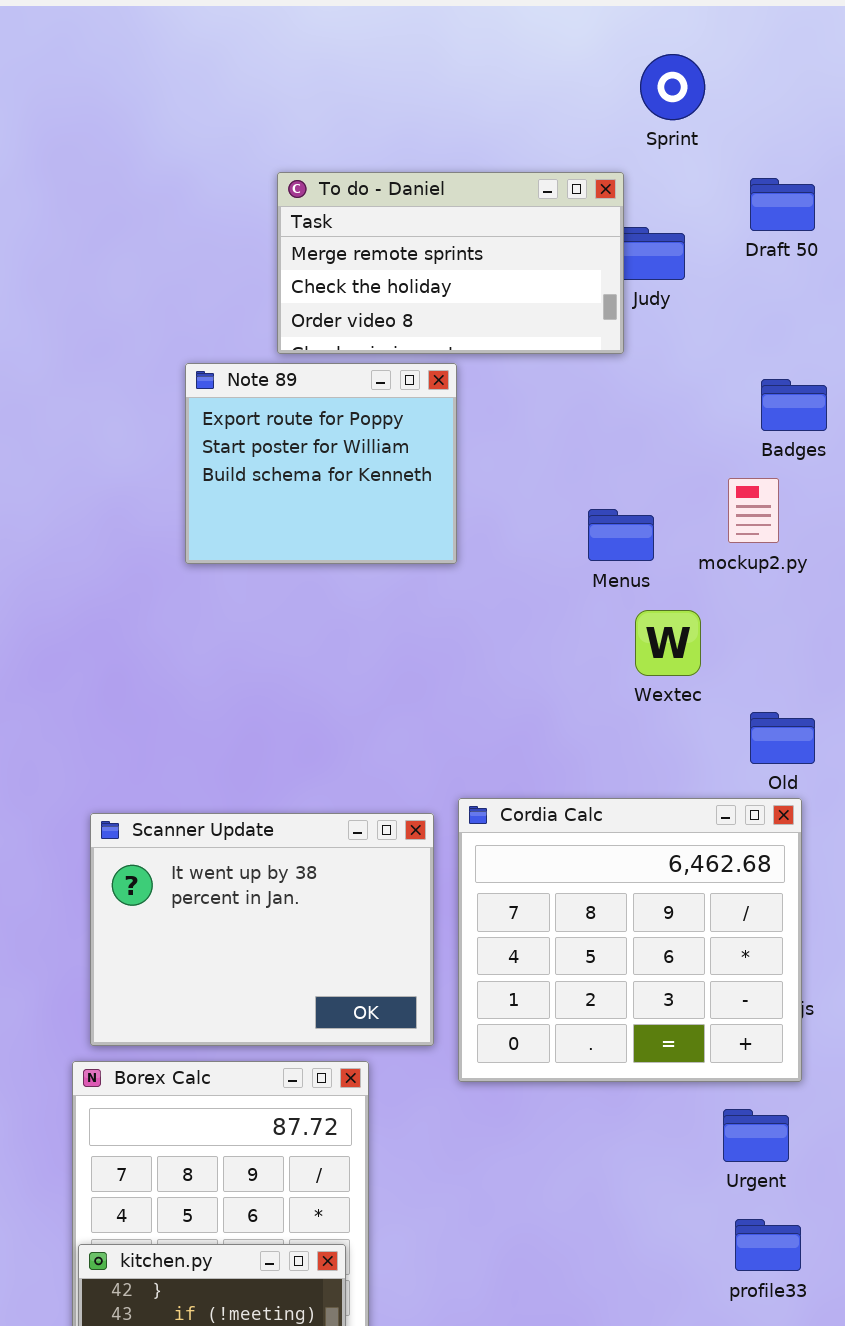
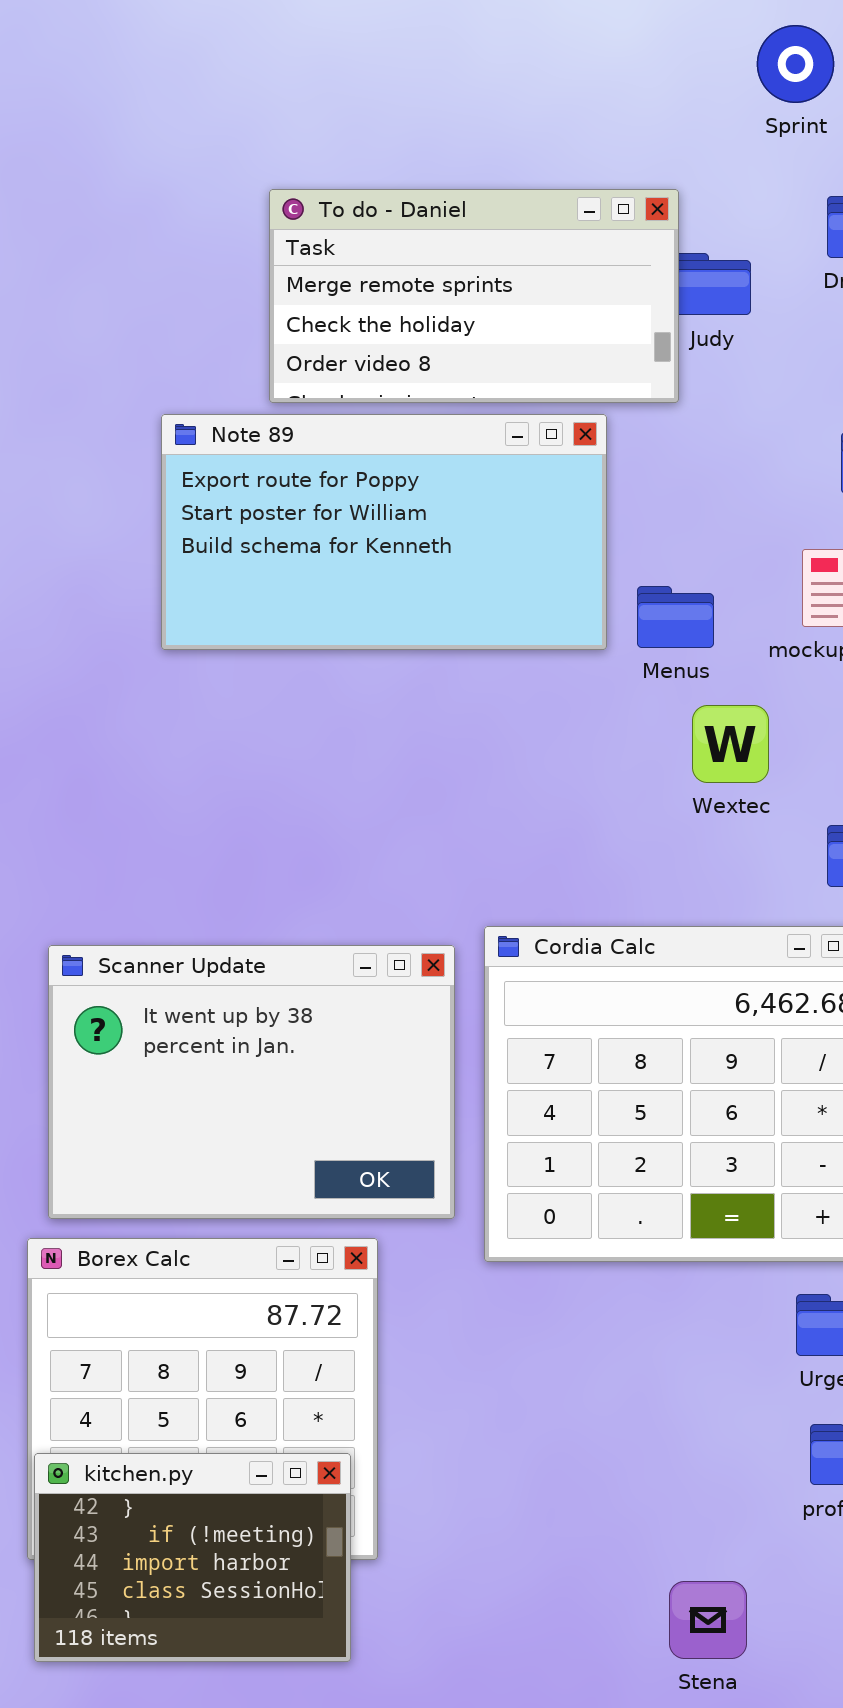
Sprint: [640,54,705,120] -> [757,25,834,103], moved
Note 89: [185,363,457,564] -> [161,414,607,650], resized

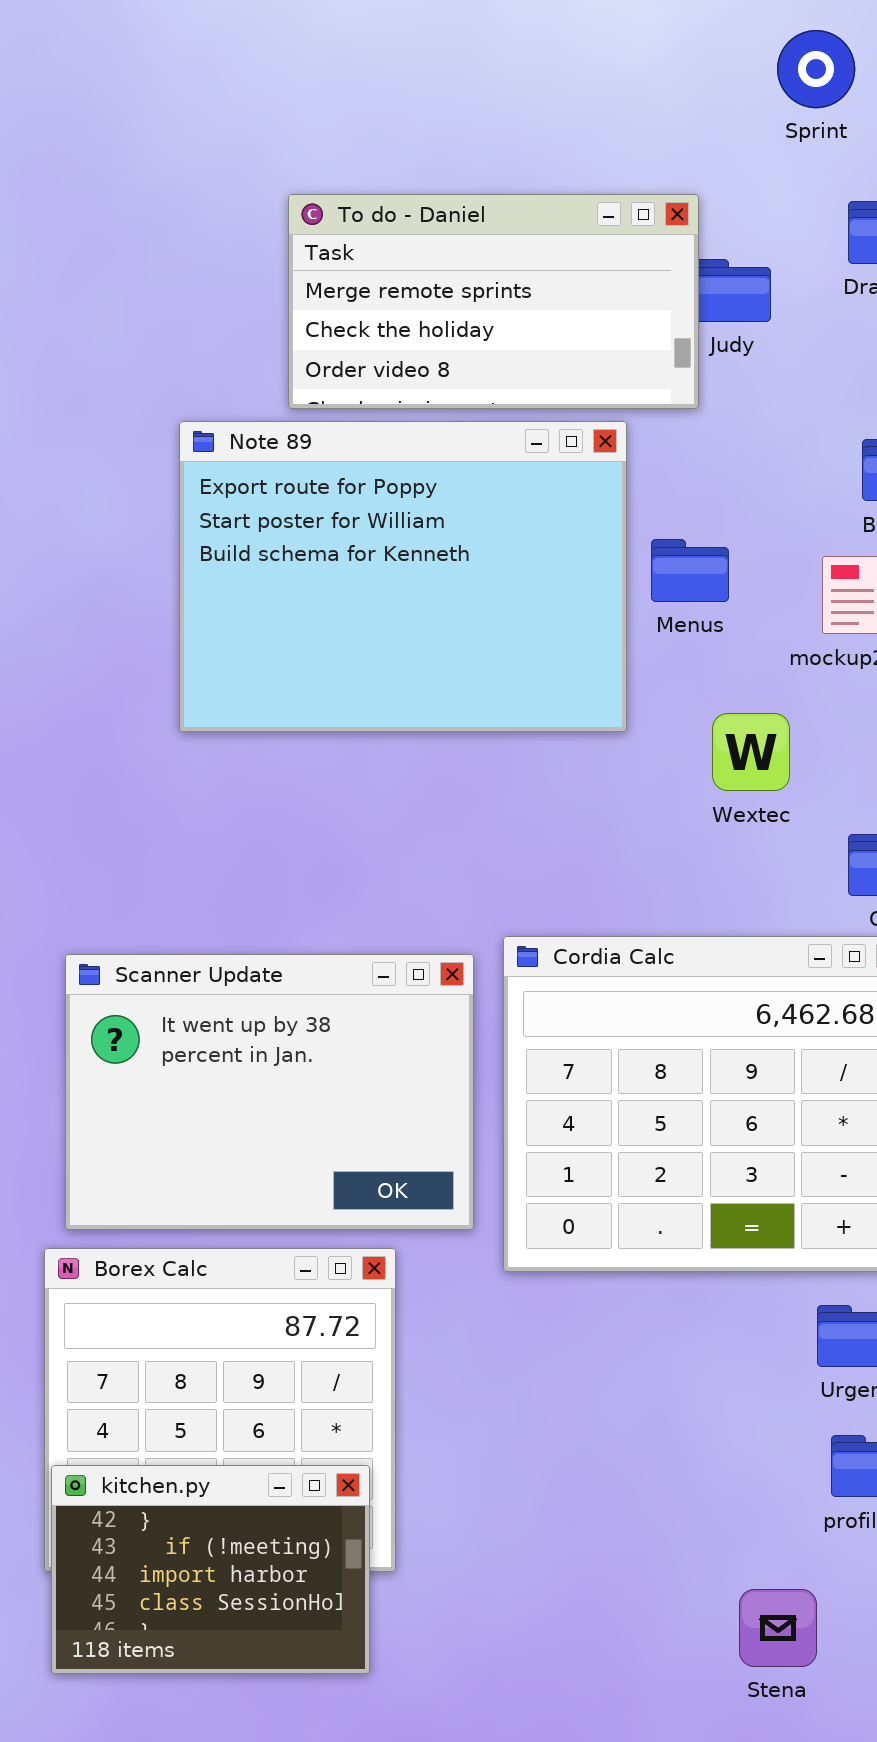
Note 89: [161,414,607,650] -> [179,421,627,732], resized
Menus: [637,586,714,648] -> [651,539,729,602], moved
Stena: [669,1581,747,1659] -> [739,1589,817,1667], moved

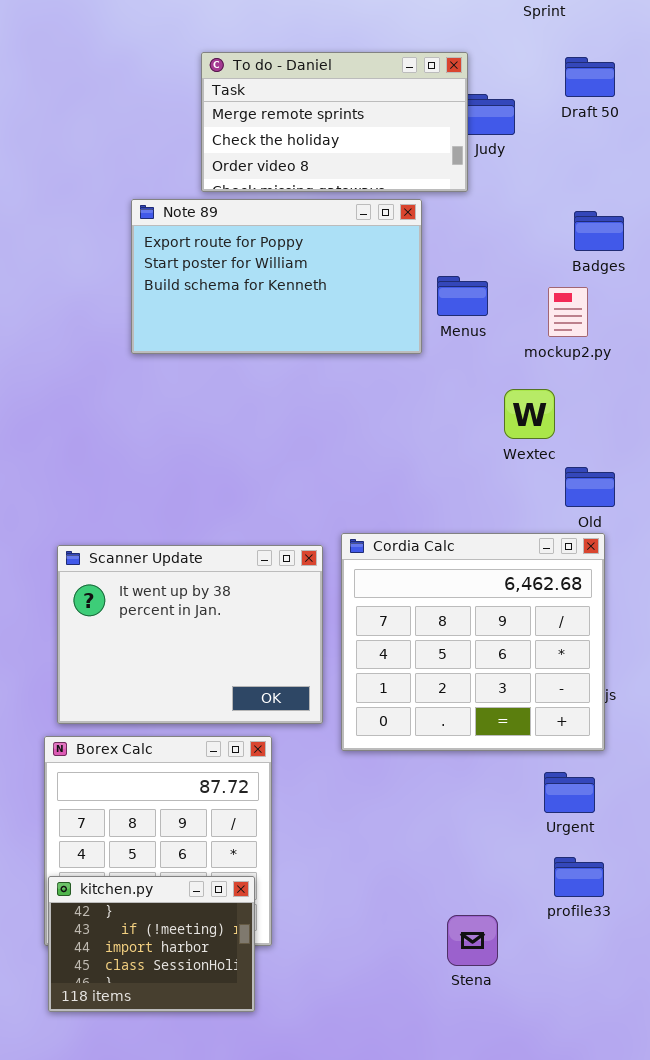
Note 89: [179,421,627,732] -> [131,199,422,354], resized
Wextec: [712,713,790,791] -> [504,389,555,439], moved
Stena: [739,1589,817,1667] -> [447,915,498,966], moved

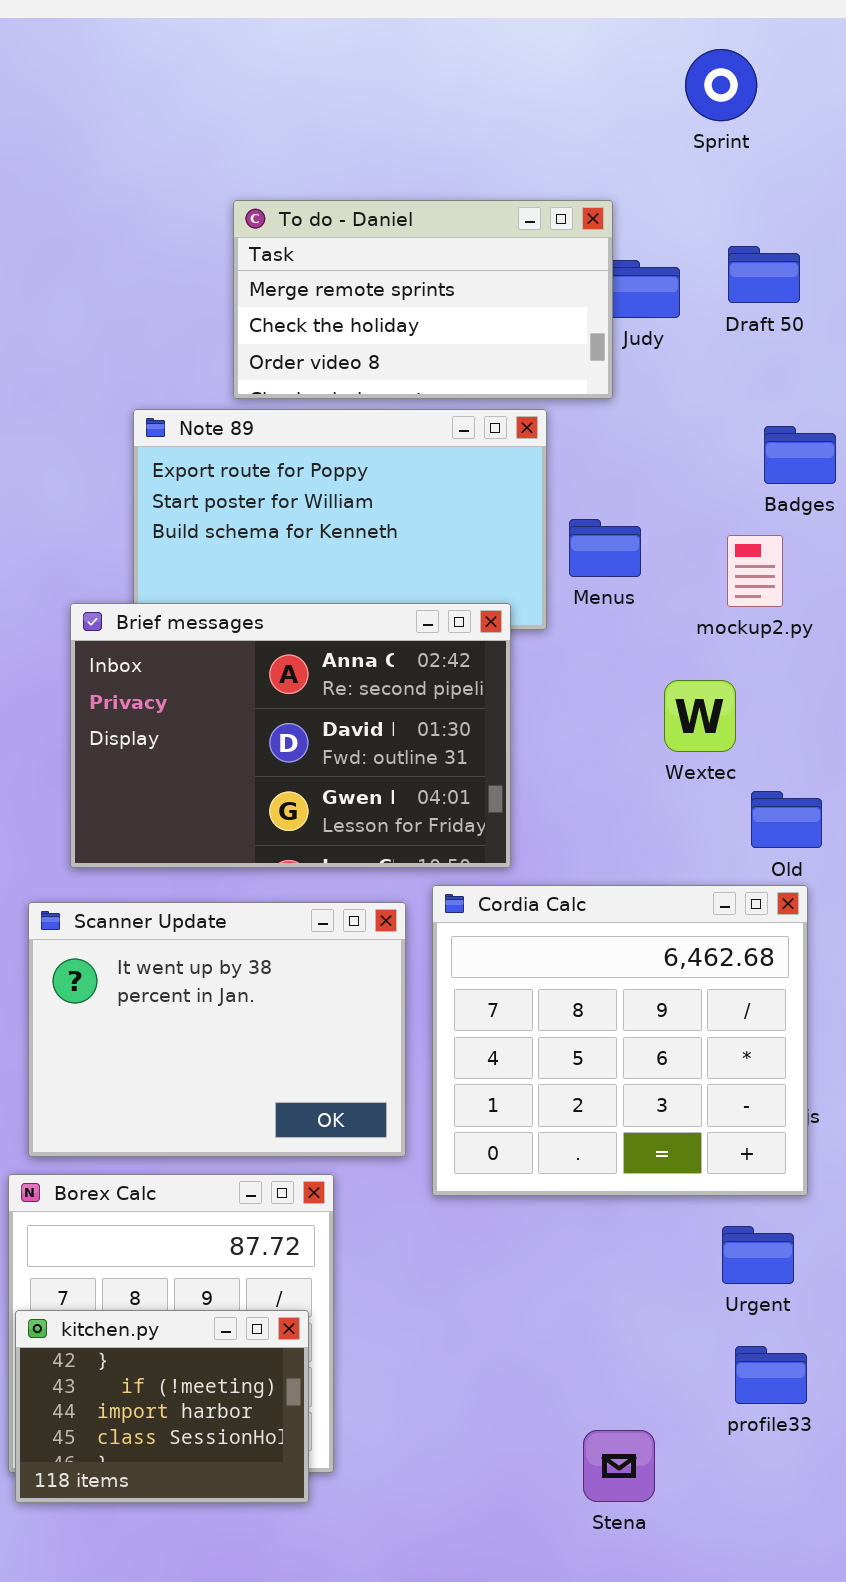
Draft 50: [565,57,615,97] -> [728,246,800,303], moved
Brief messages: none -> [70,603,511,868], opened
kitchen.py: [48,876,255,1012] -> [15,1310,309,1503], moved

